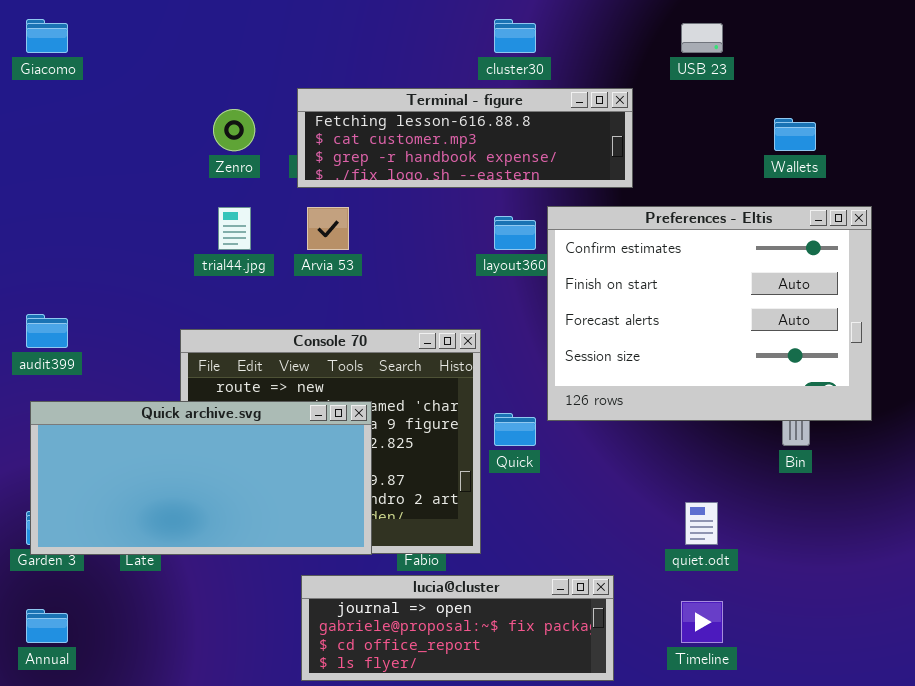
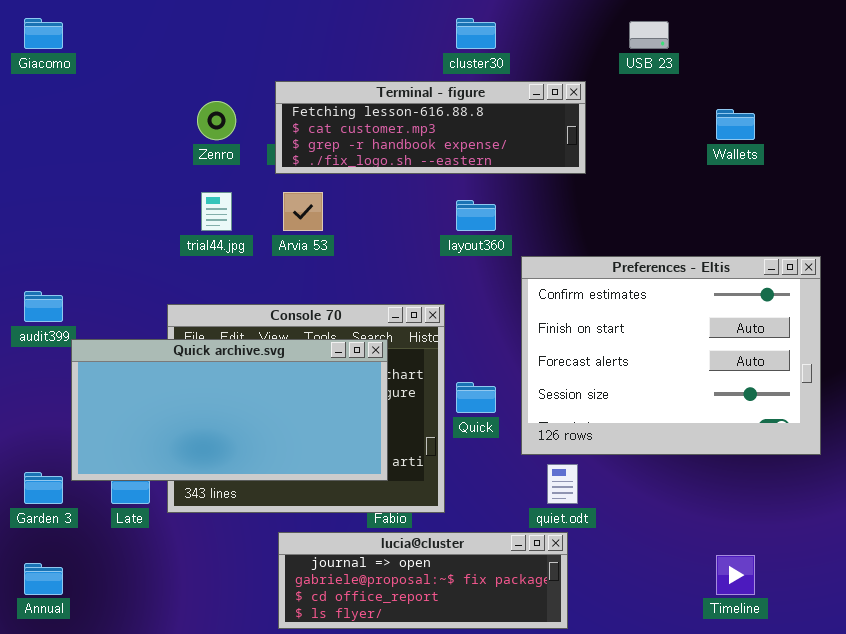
Preferences - Eltis: [547,206,872,421] -> [521,256,821,455], moved
Quick archive.svg: [30,401,372,555] -> [71,339,388,481], moved
quiet.odt: [685,502,718,545] -> [547,464,578,504], moved
Timeline: [681,601,723,643] -> [716,555,755,595], moved

